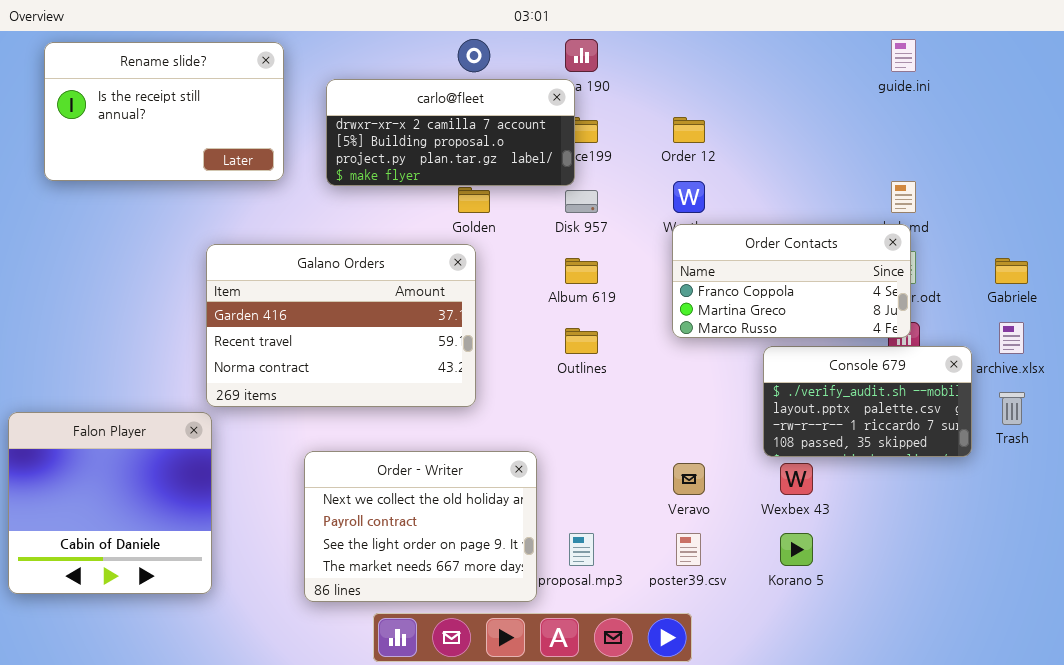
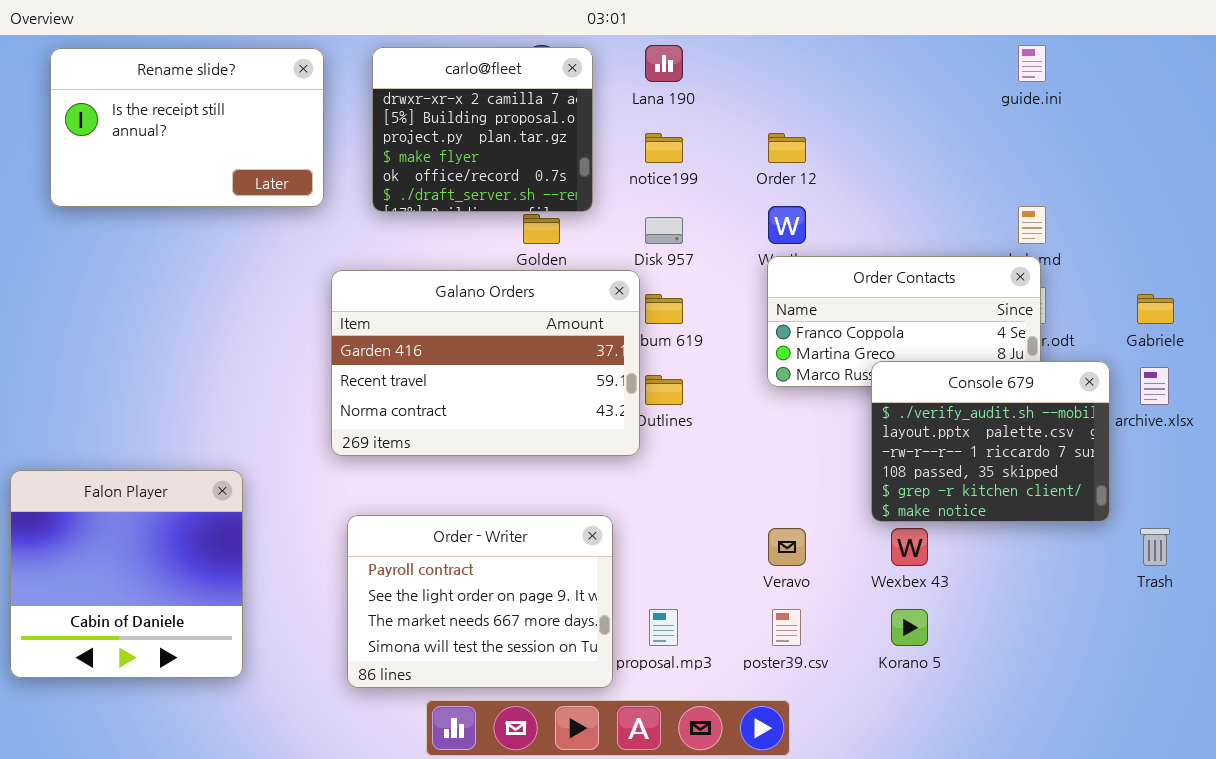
carlo@fleet: [326,79,575,186] -> [372,47,593,212], resized
Galano Orders: [206,244,476,407] -> [331,270,640,456], moved
Console 679: [763,346,972,457] -> [871,361,1110,522], resized
Trash: [999,392,1025,425] -> [1140,528,1170,566], moved
Order - Writer: [304,451,537,602] -> [347,515,613,688], scrolled down 1 row

